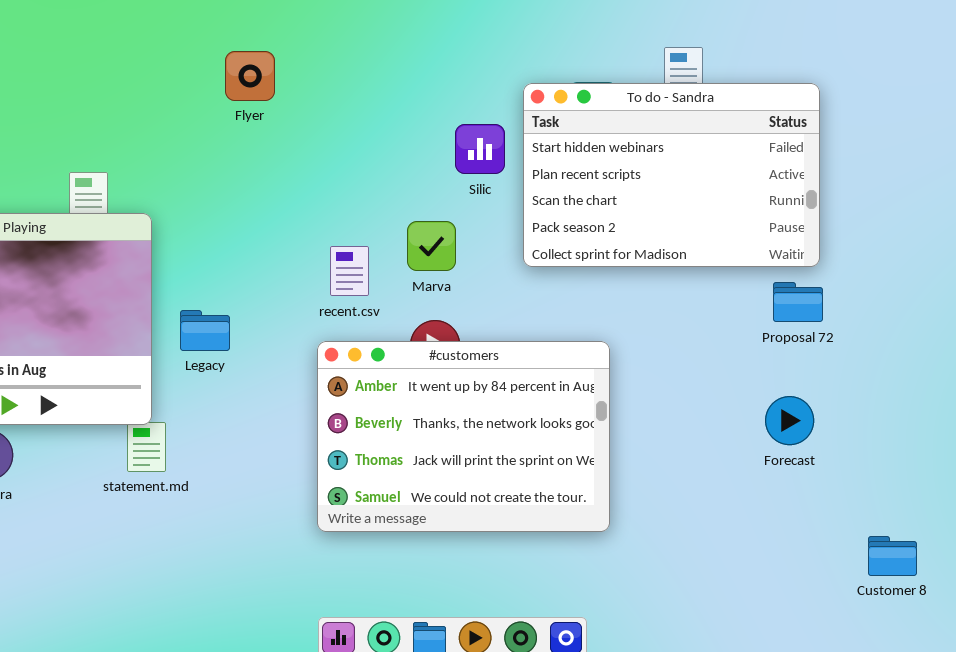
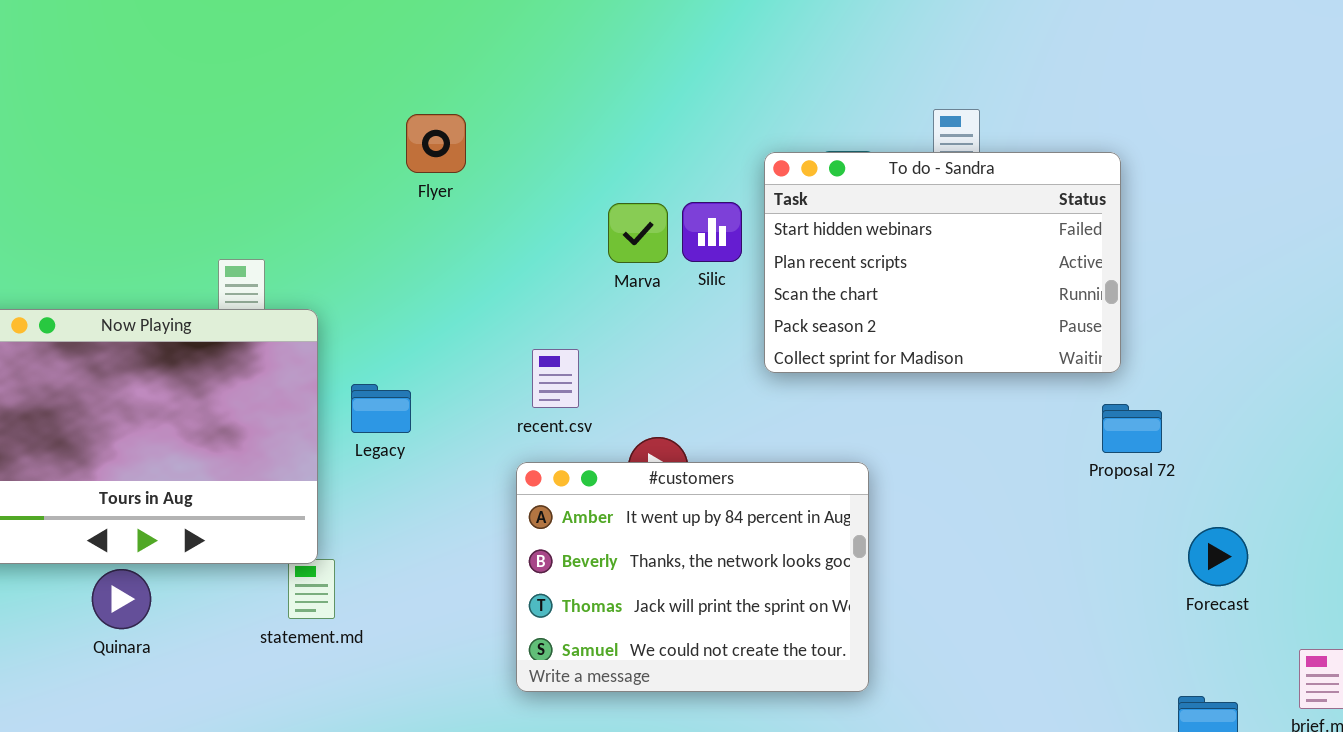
Marva: [407,221,456,271] -> [608,203,668,263], moved
Proposal 72: [773,282,823,322] -> [1102,404,1162,453], moved
Legacy: [180,310,230,351] -> [351,384,411,433], moved
Forecast: [765,396,814,445] -> [1188,527,1248,586], moved

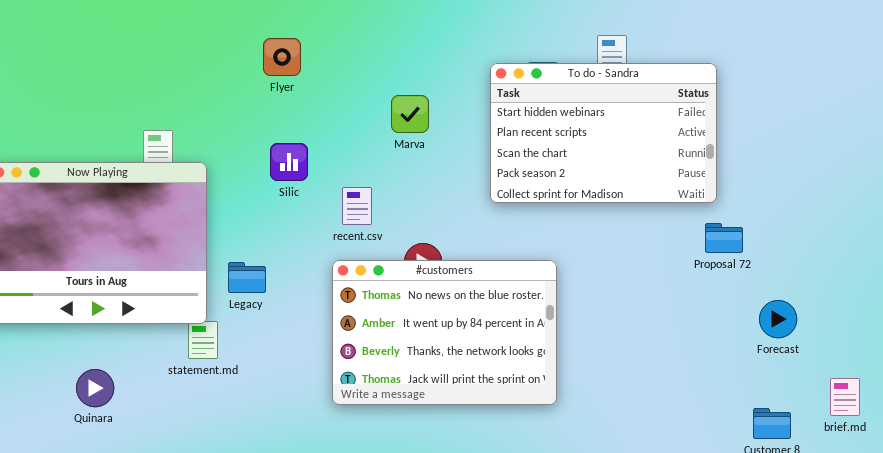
Silic: [682,202,742,262] -> [270,143,308,181], moved
Legacy: [351,384,411,433] -> [228,262,266,293], moved
#customers: [516,462,869,692] -> [332,260,557,405], scrolled up 1 row
Quinara: [92,569,151,629] -> [76,369,114,407], moved

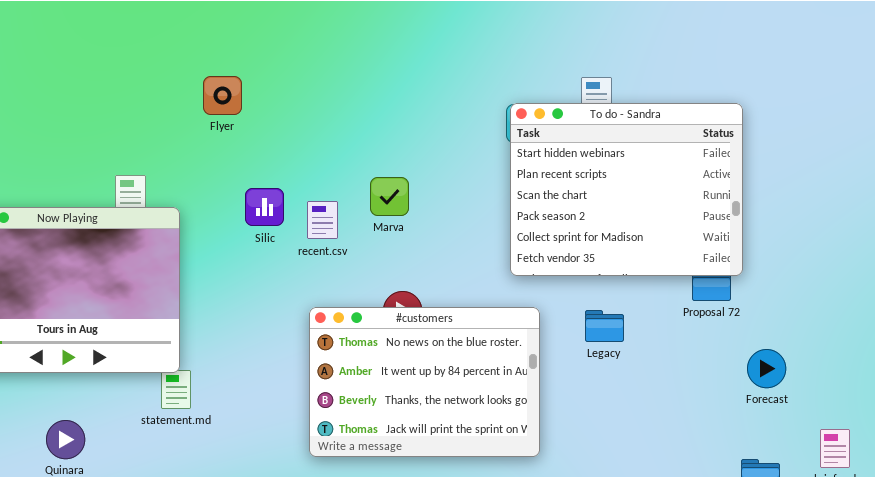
Flyer: [263,38,301,76] -> [203,76,242,115], moved
To do - Sandra: [490,63,717,203] -> [510,103,743,276], moved, resized
Marva: [391,95,429,133] -> [370,177,409,216], moved
recent.csv: [342,187,372,225] -> [307,201,338,239], moved
Legacy: [228,262,266,293] -> [585,310,624,342], moved

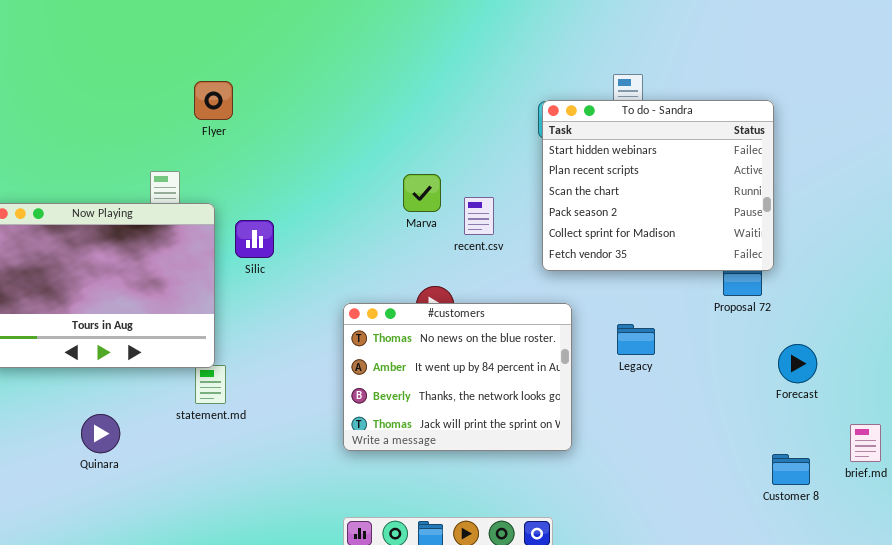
Flyer: [203,76,242,115] -> [194,81,233,120], moved
Silic: [245,188,284,226] -> [235,220,274,258], moved
recent.csv: [307,201,338,239] -> [464,197,494,235], moved
Legacy: [585,310,624,342] -> [617,324,655,355], moved

